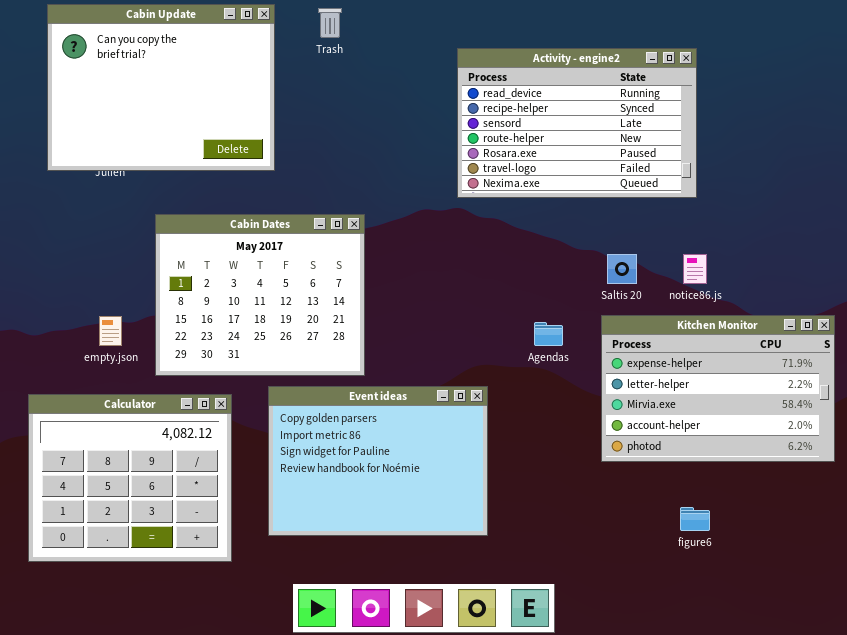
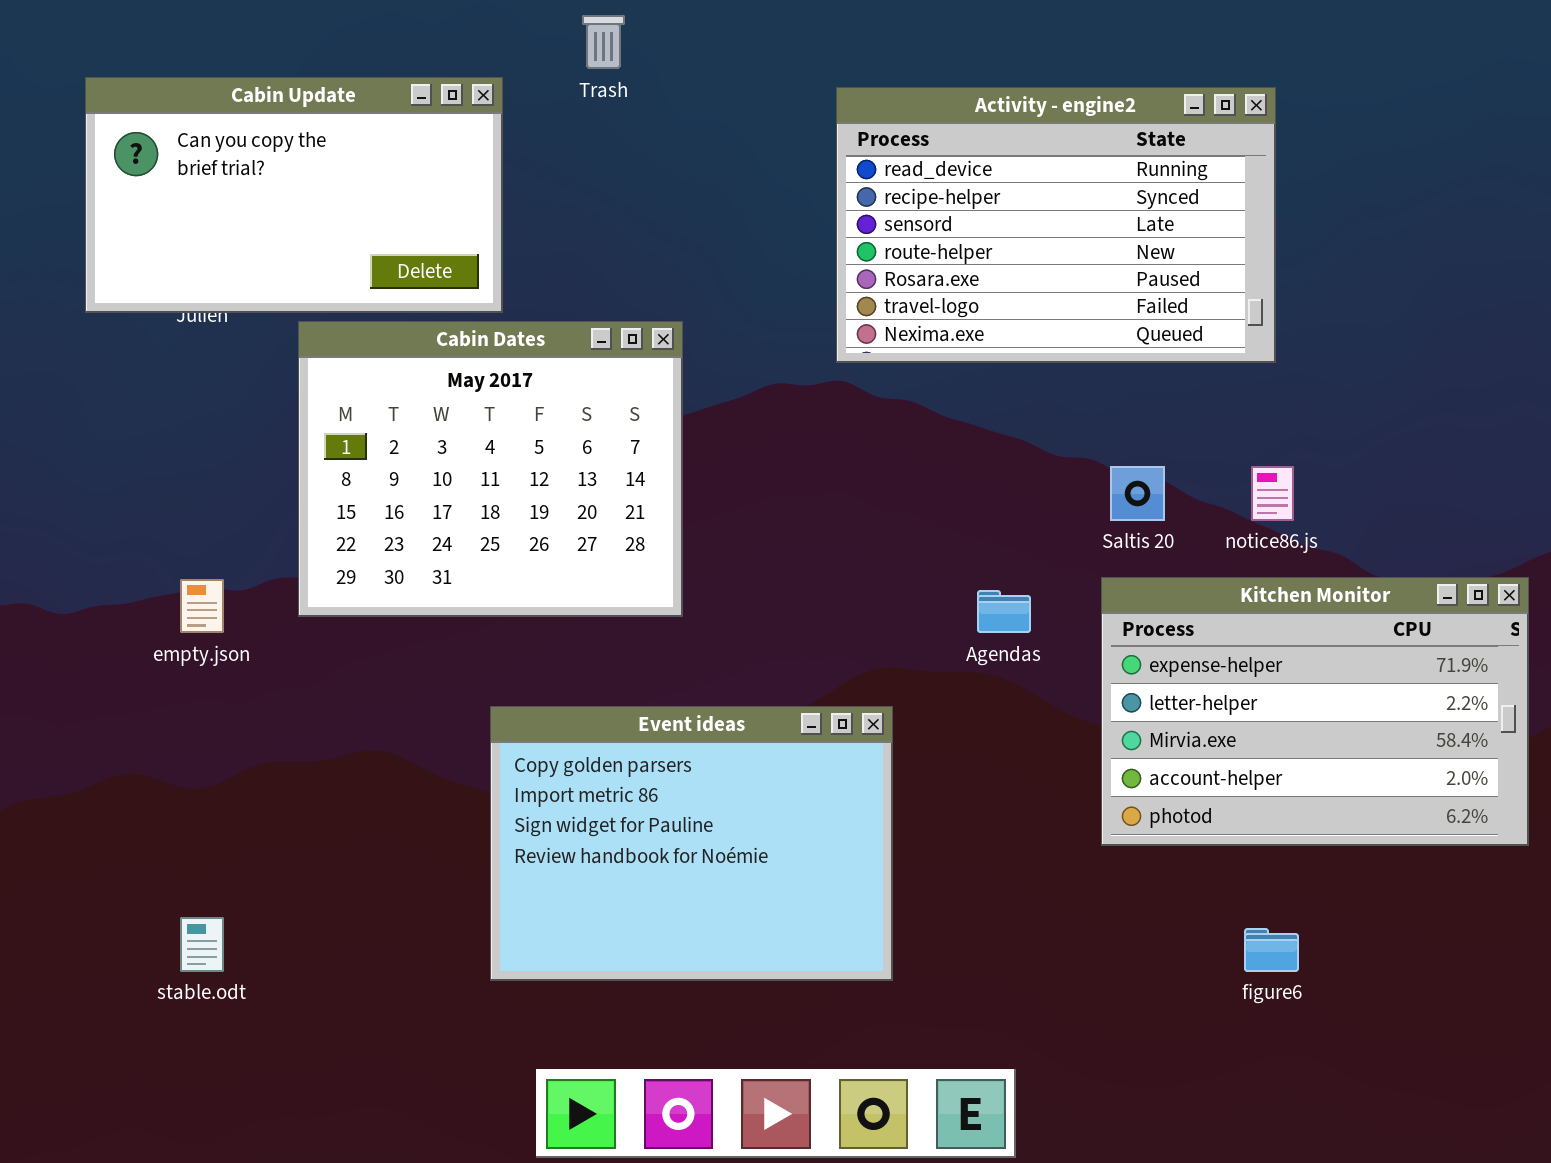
Cabin Update: [47,4,275,171] -> [85,77,503,313], resized
Cabin Dates: [155,214,365,376] -> [298,321,683,617], moved
Calculator: [28,394,232,562] -> none, closed

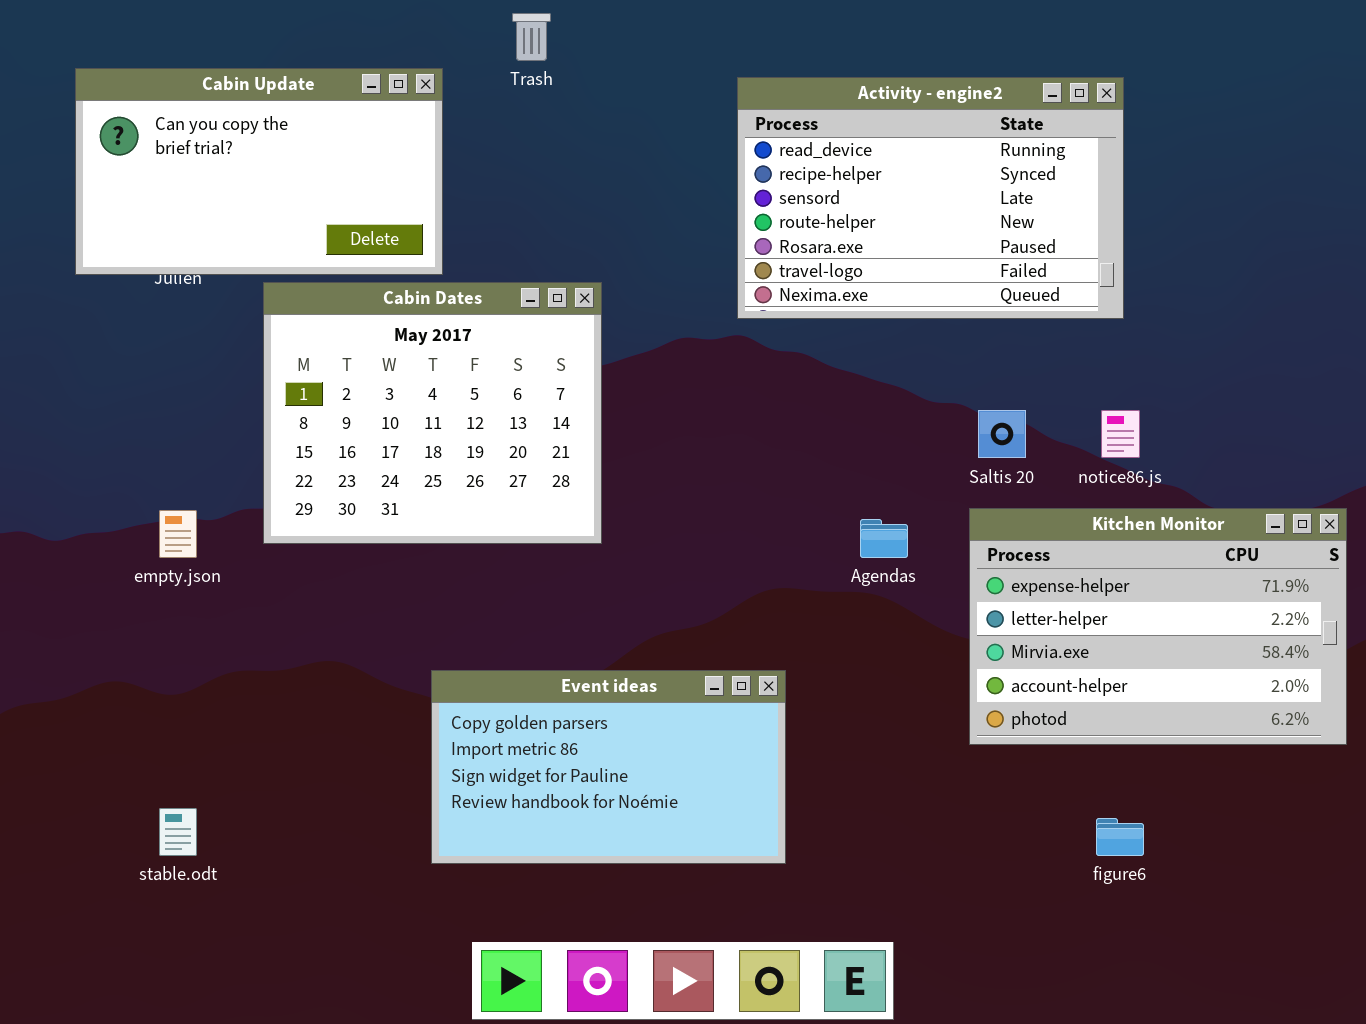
Event ideas: [490,706,893,981] -> [431,670,786,864], resized

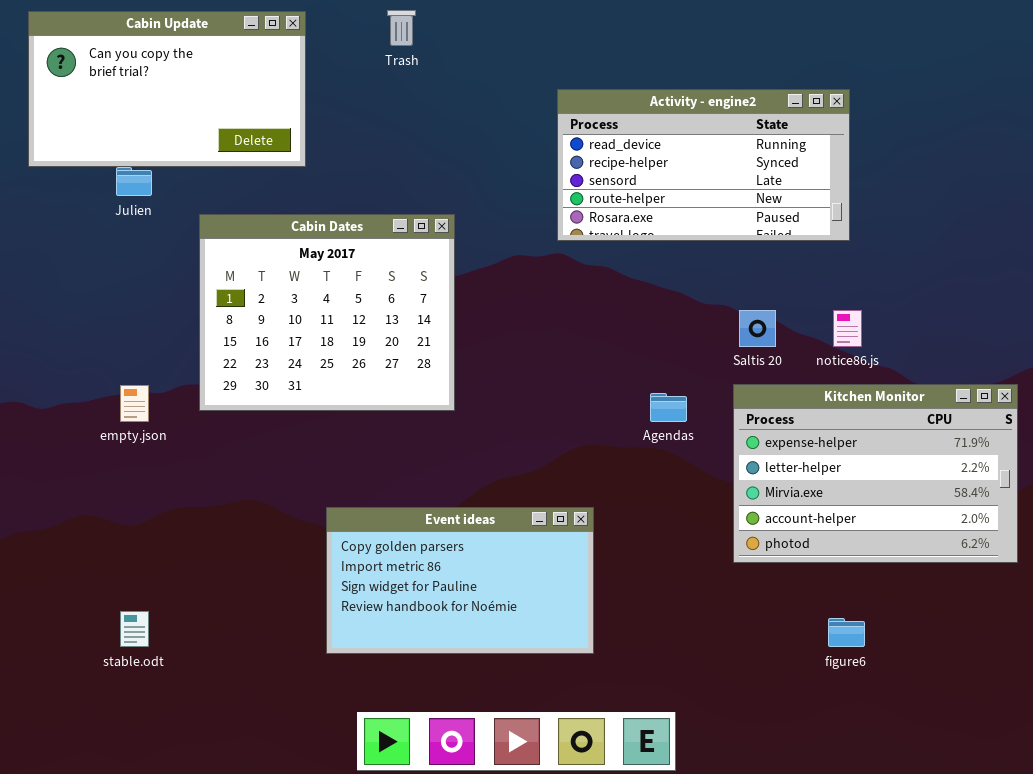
Cabin Update: [75,68,443,275] -> [28,11,306,167], moved
Activity - engine2: [737,77,1124,319] -> [557,89,850,241], resized

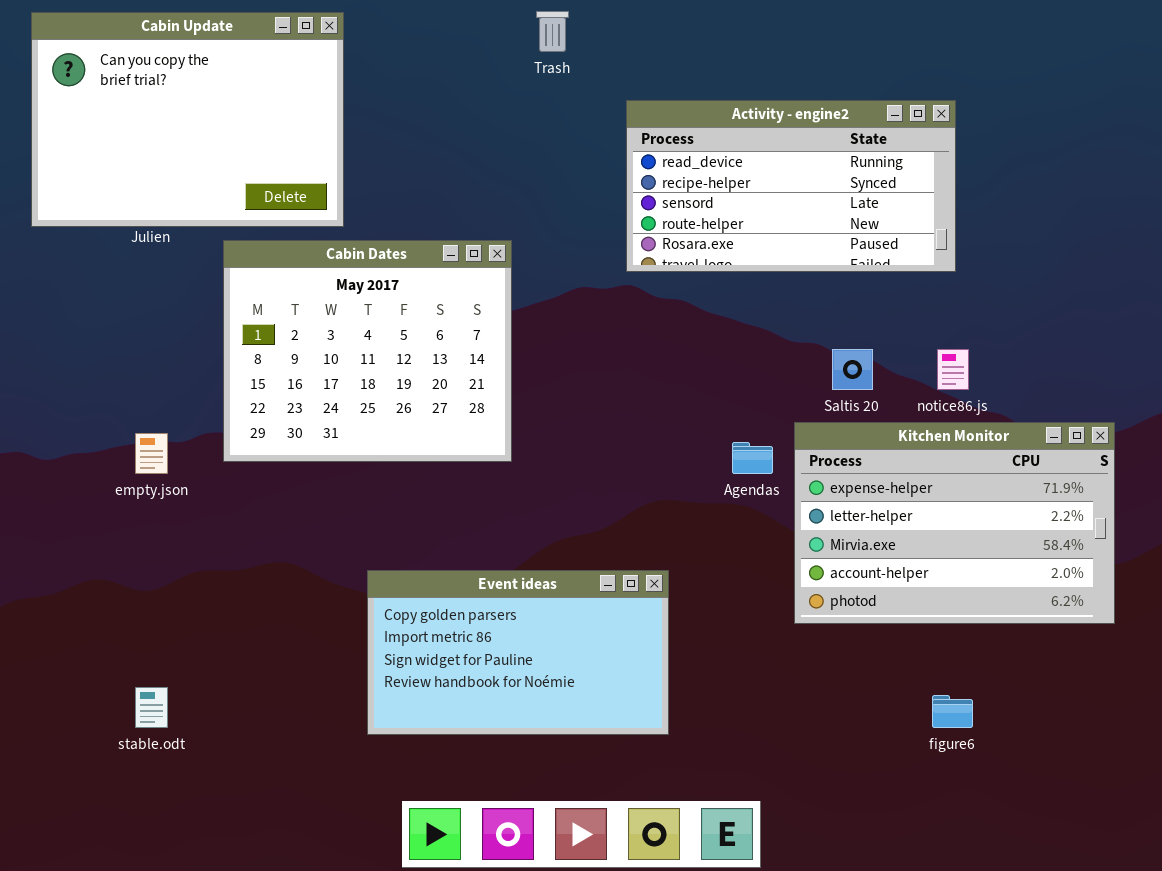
Trash: [387,10,416,46] -> [536,11,569,52], moved
Cabin Update: [28,11,306,167] -> [31,12,344,227], resized
Kitchen Monitor: [733,384,1018,563] -> [794,422,1115,624], moved

